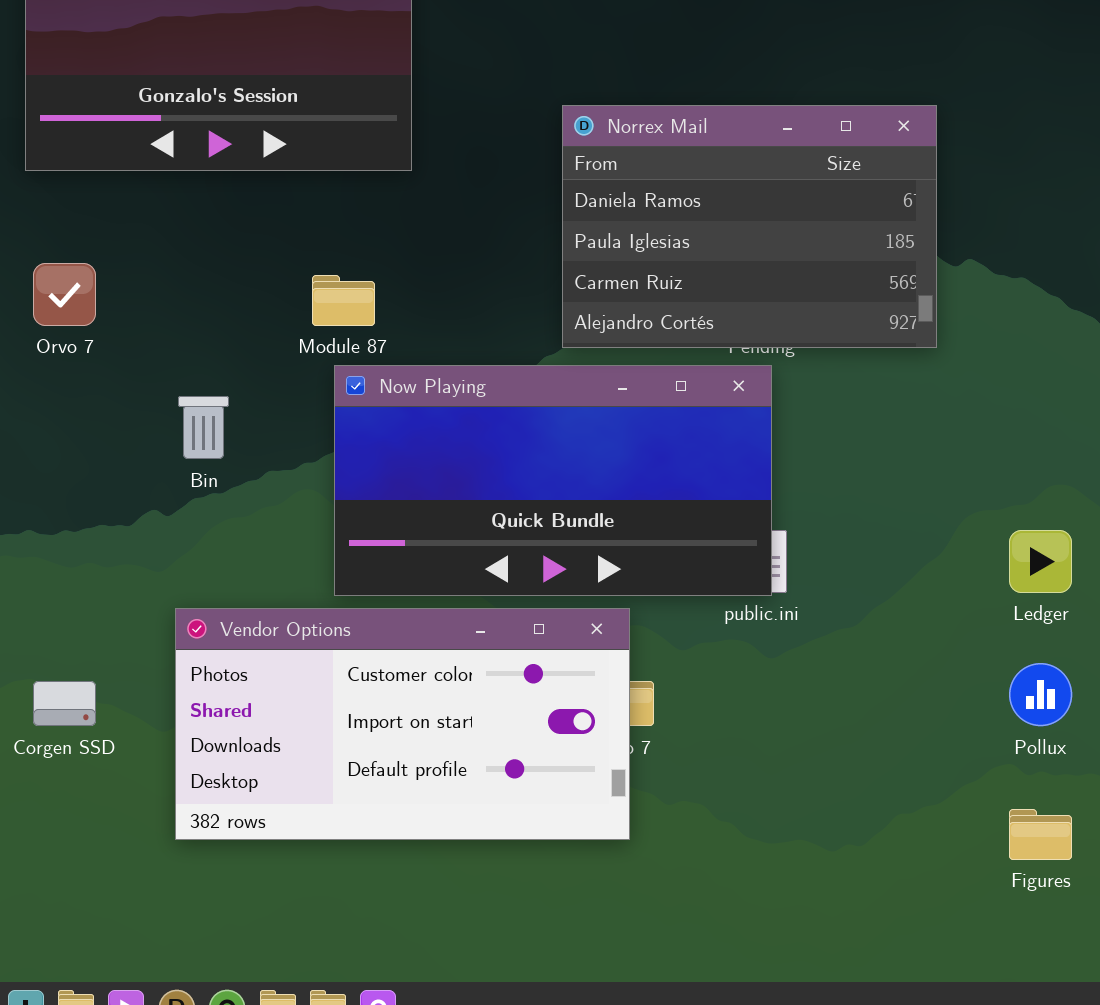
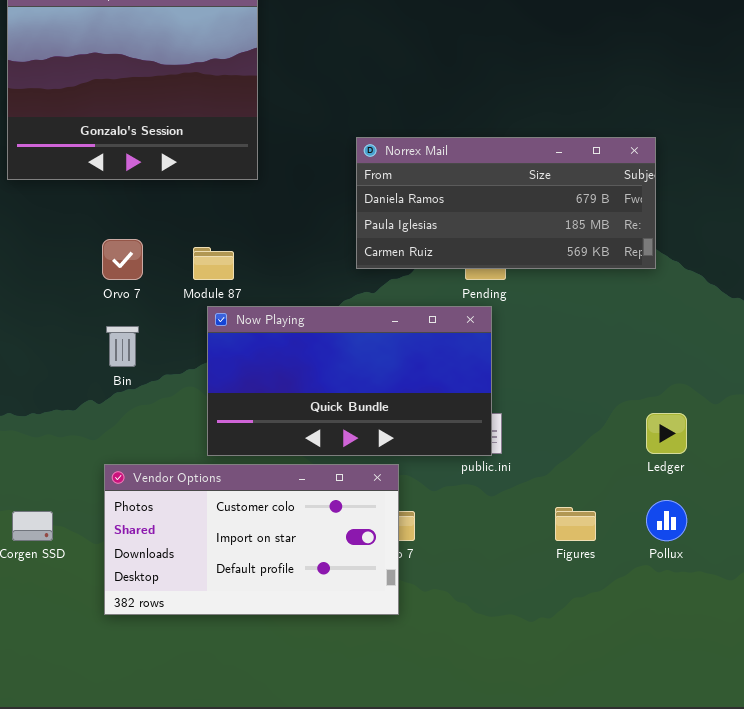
Norrex Mail: [562,105,937,348] -> [356,137,656,269], resized
Orvo 7: [33,263,96,326] -> [102,239,143,280], moved
Figures: [1009,809,1072,860] -> [555,507,596,541], moved

